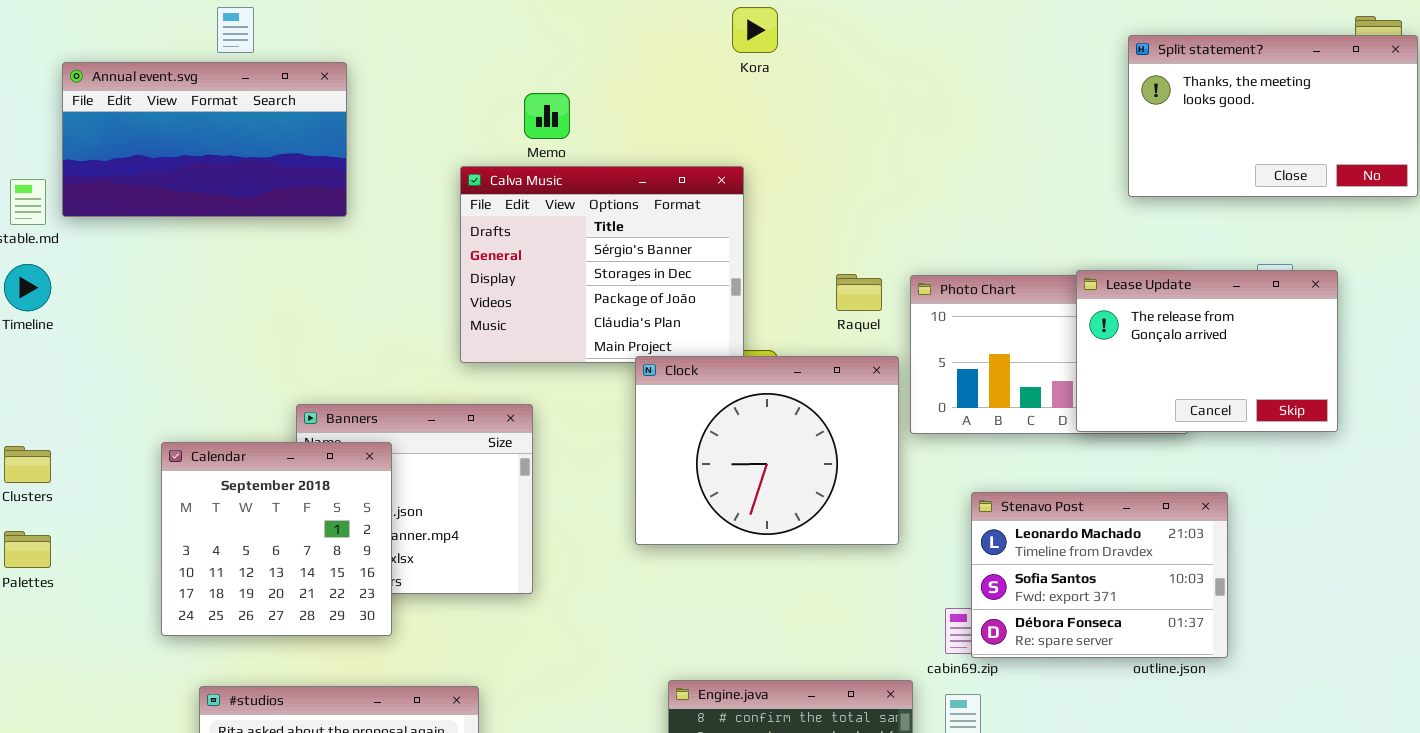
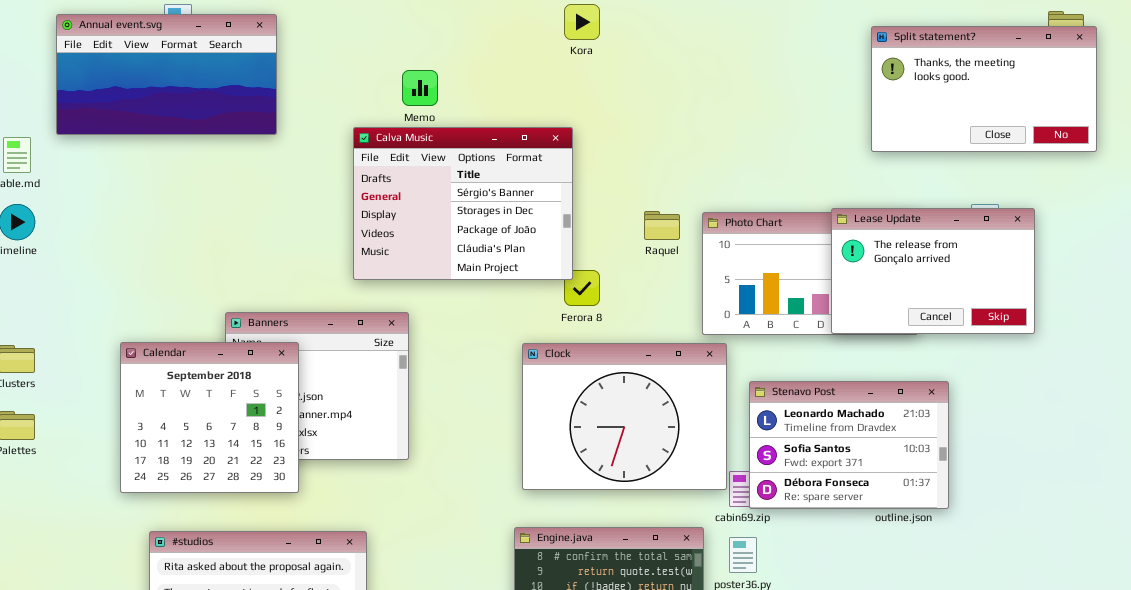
Annual event.svg: [62,62,347,217] -> [56,14,277,135], moved
Clock: [635,356,899,545] -> [522,343,727,490], moved

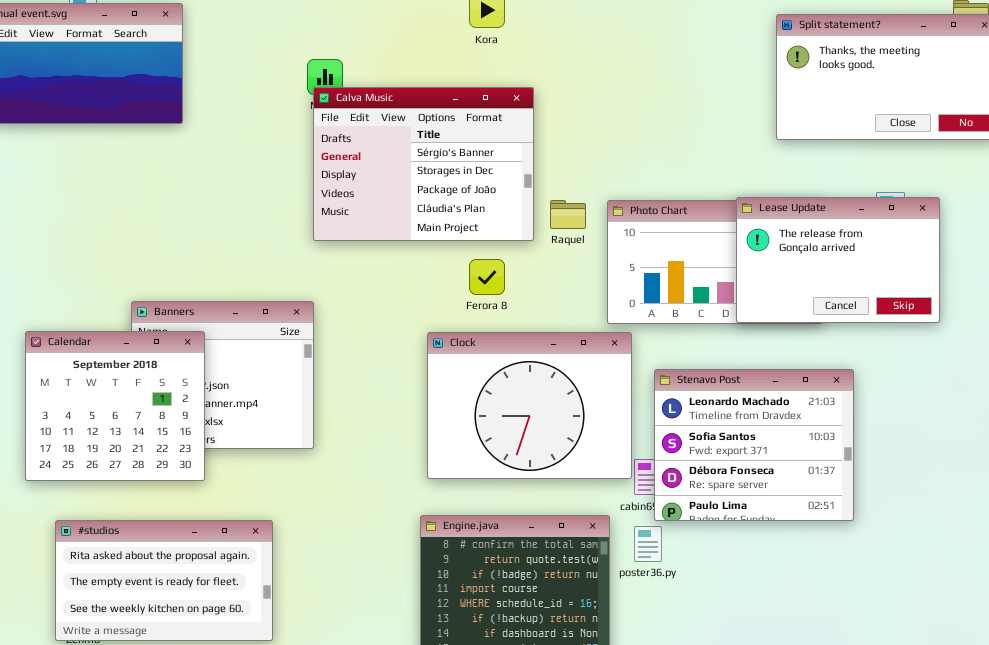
Calva Music: [353,127,573,280] -> [313,87,534,241], moved
Stenavo Post: [749,381,949,509] -> [654,369,854,521], resized

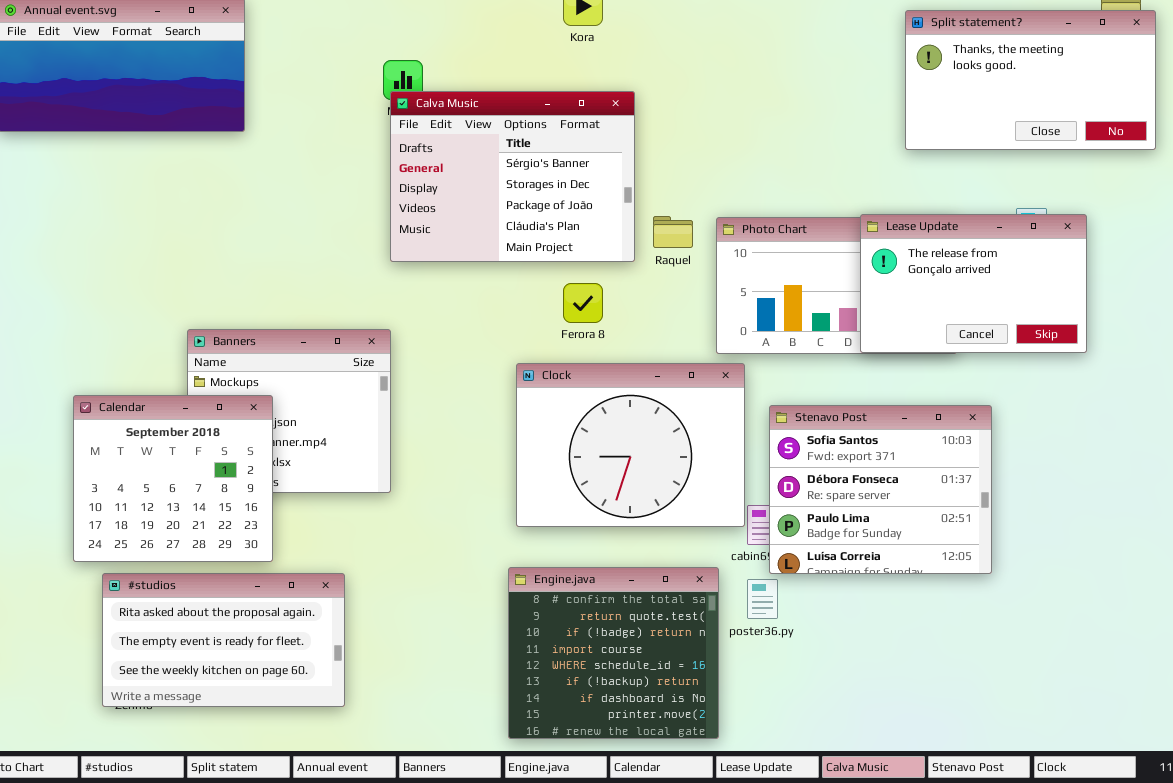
Calendar: [25,331,205,481] -> [73,395,273,562], moved
Stenavo Post: [654,369,854,521] -> [769,405,992,574], scrolled down 1 row

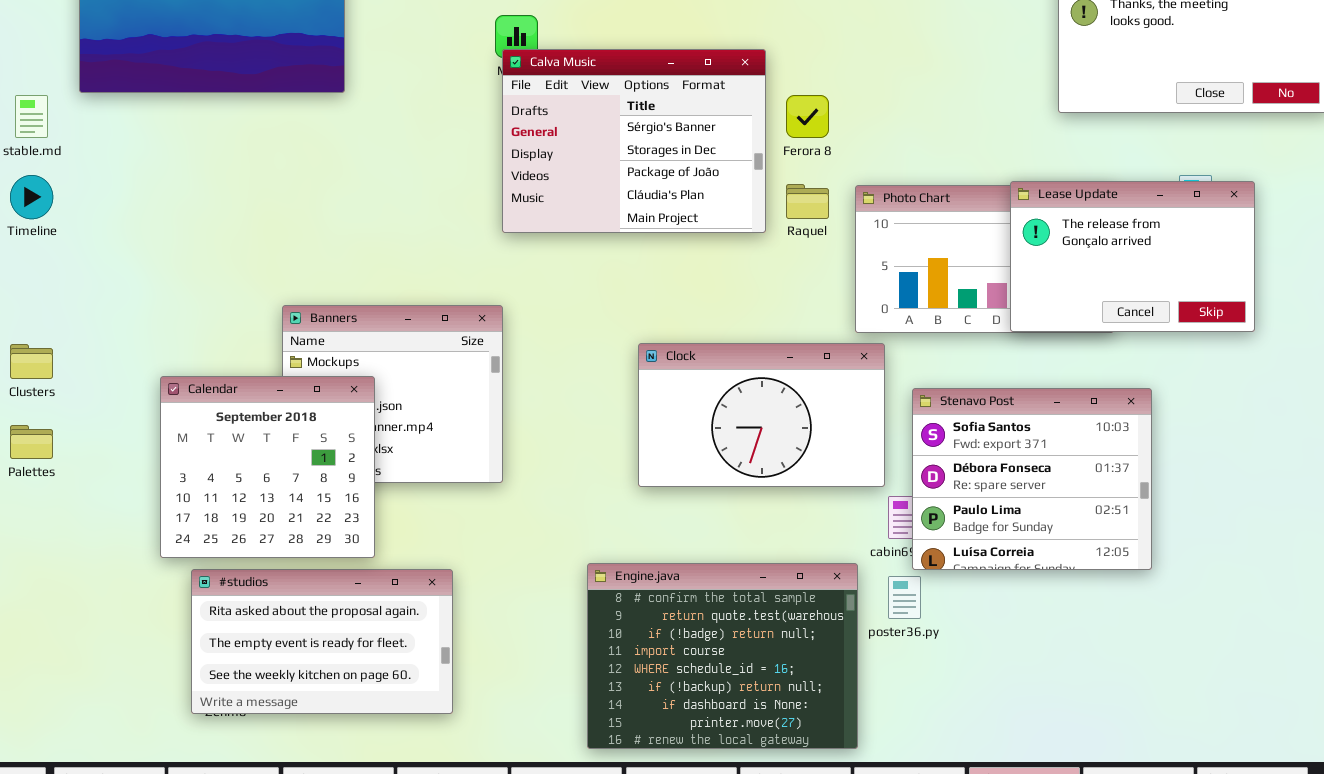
Ferora 8: [563,283,603,323] -> [786,95,829,138], moved
Clock: [516,363,745,527] -> [638,343,885,487], resized
Engine.java: [508,567,719,739] -> [587,563,858,749], resized

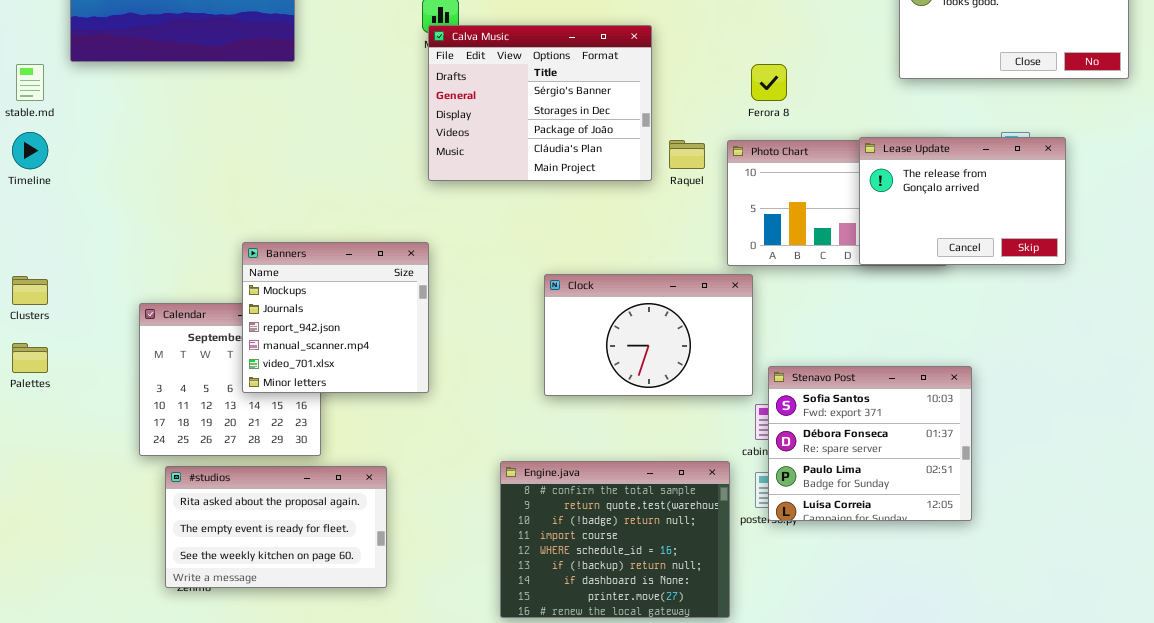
Ferora 8: [786,95,829,138] -> [751,64,787,101], moved
Banners: [282,305,503,483] -> [242,242,429,393], raised
Stenavo Post: [912,388,1152,570] -> [768,366,972,521], moved

